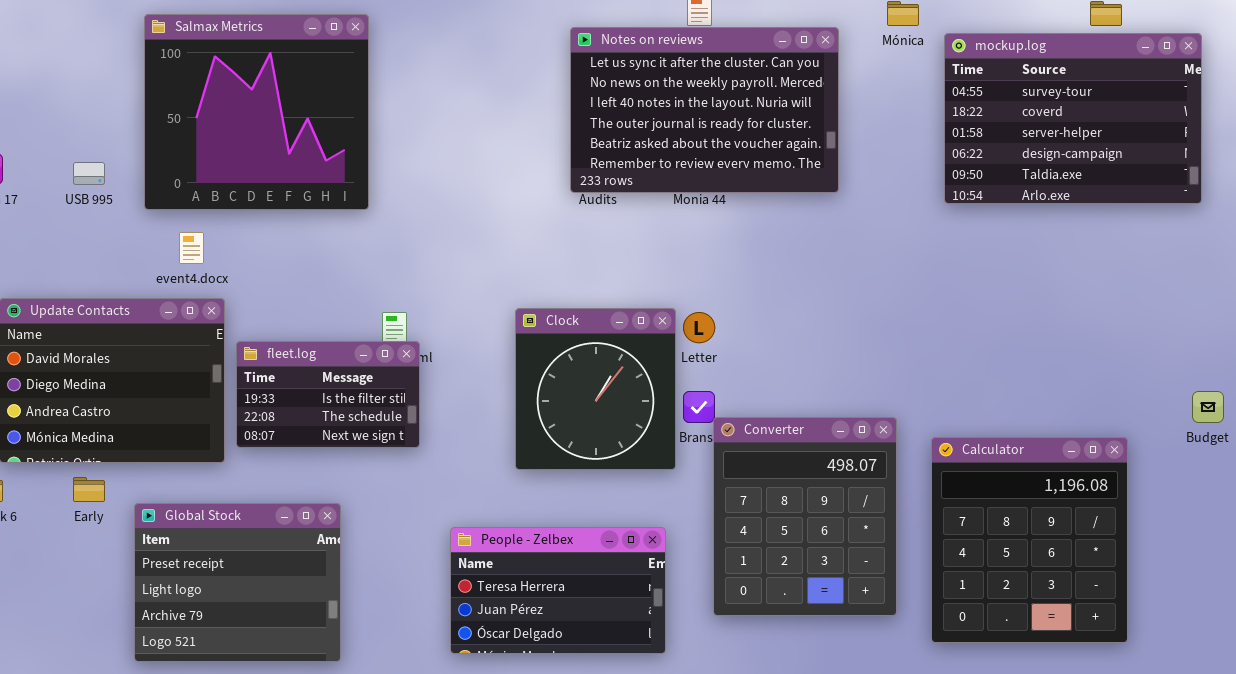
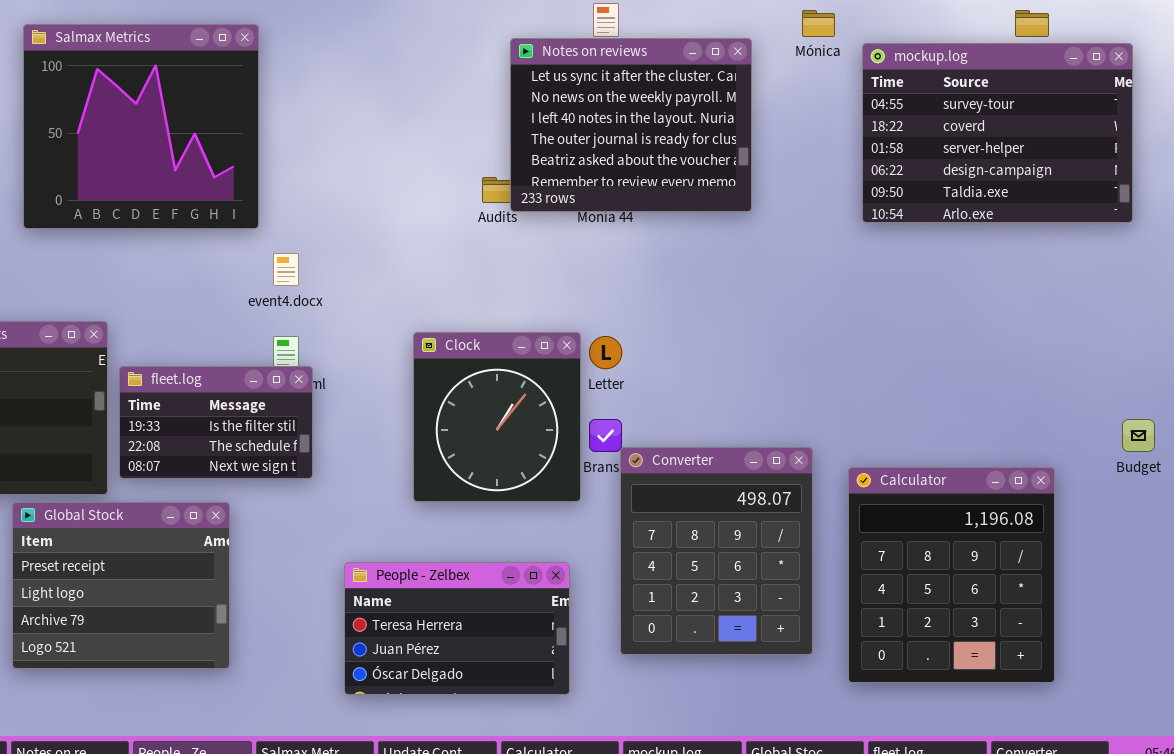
Notes on reviews: [570,27,839,193] -> [510,38,752,212], resized
event4.docx: [179,232,204,264] -> [273,253,299,286], moved
Global Stock: [134,503,341,662] -> [12,502,230,669], moved

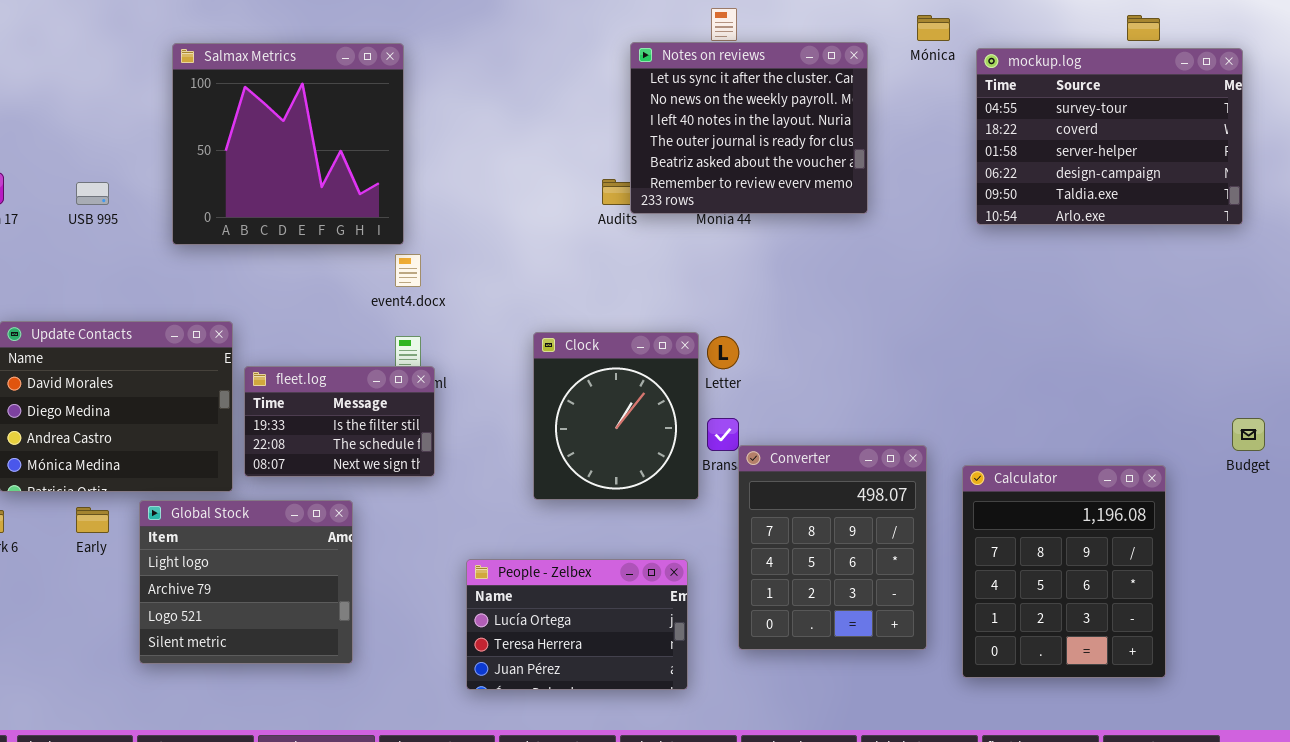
Salmax Metrics: [23,24,259,229] -> [172,43,404,245], moved
Global Stock: [12,502,230,669] -> [139,500,353,664], scrolled down 1 row
People - Zelbex: [344,562,570,695] -> [466,559,688,690], scrolled up 1 row

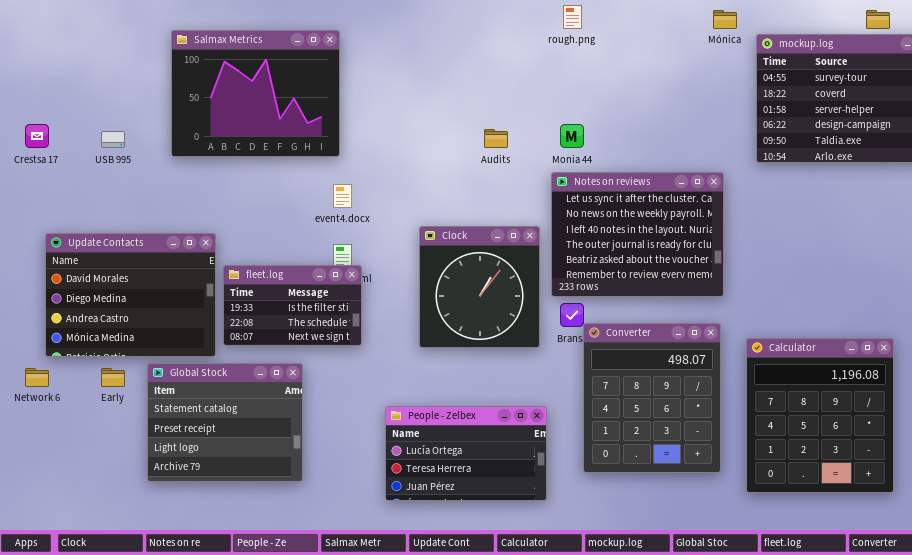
Notes on reviews: [630,42,868,214] -> [551,172,724,297], moved
Salmax Metrics: [172,43,404,245] -> [171,30,340,157], resized
Clock: [533,332,699,500] -> [419,226,540,348], moved
Global Stock: [139,500,353,664] -> [147,363,303,482], scrolled up 2 rows

